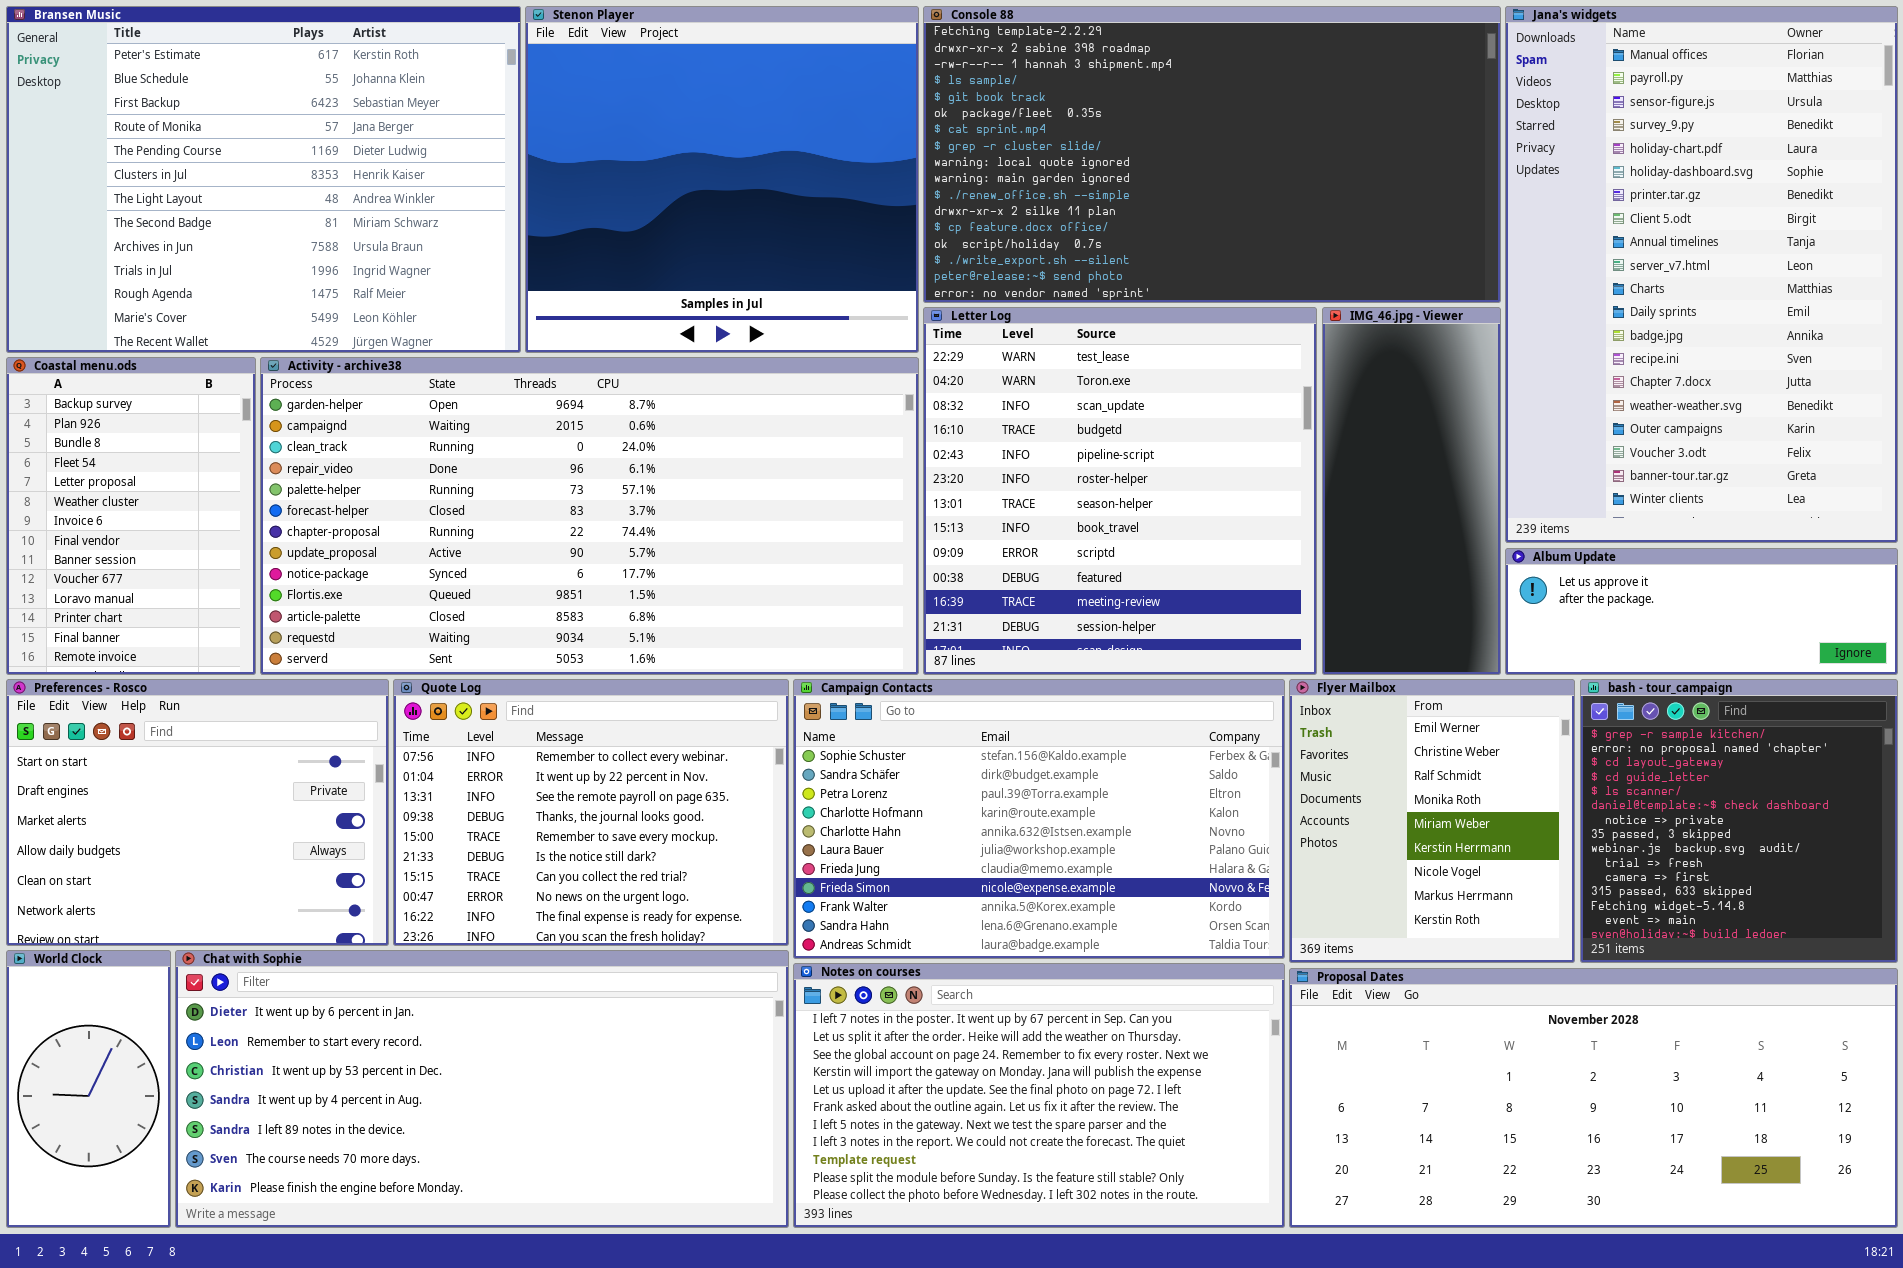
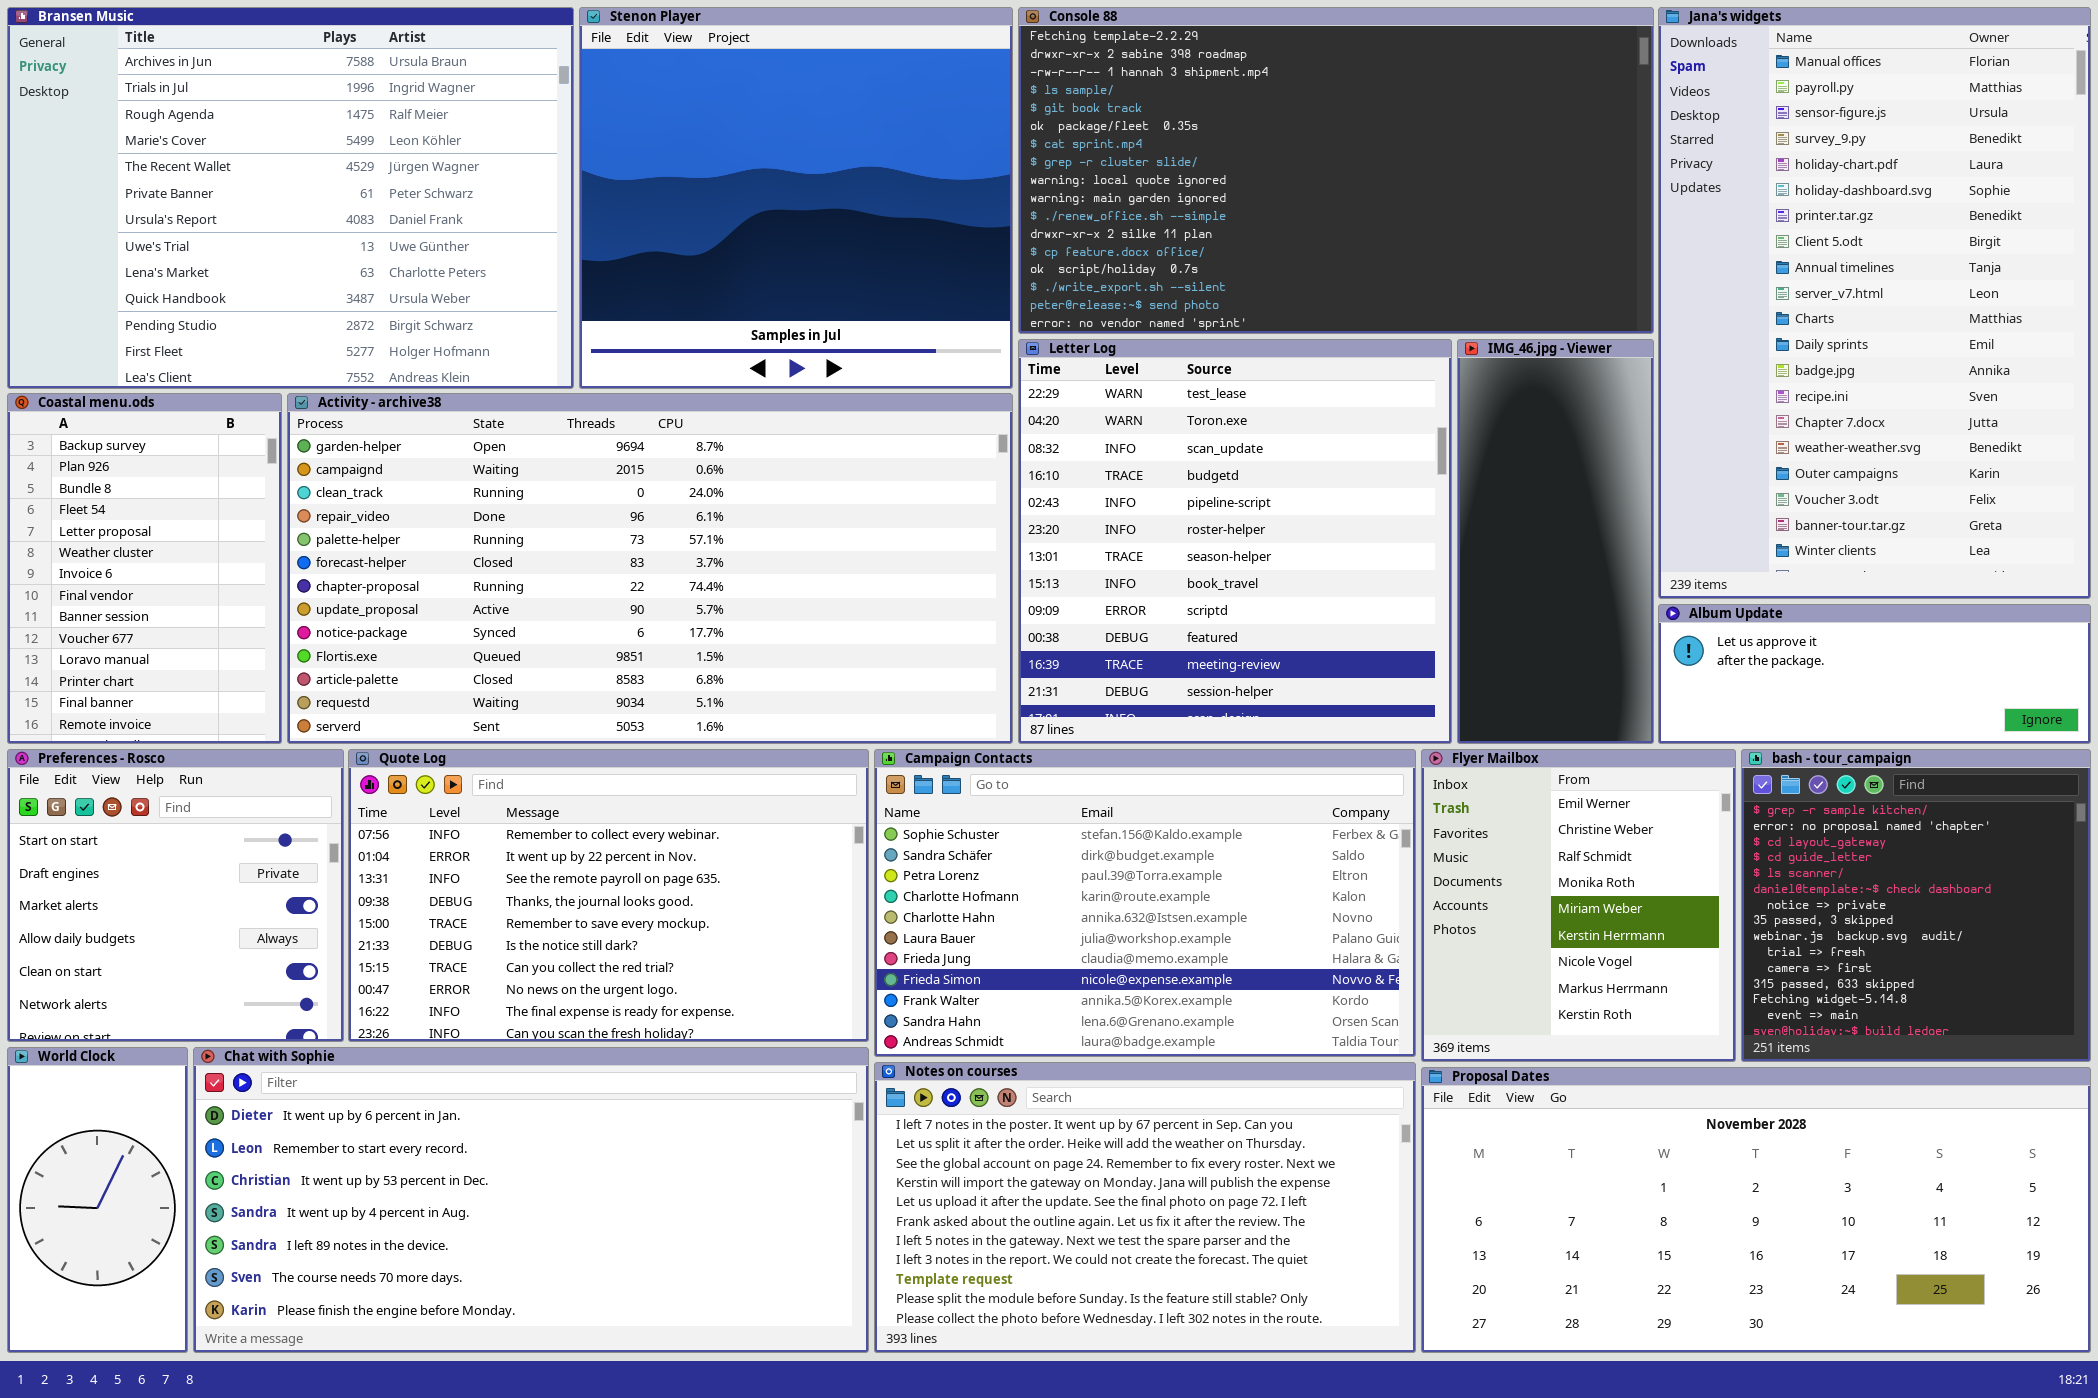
Bransen Music: [6,6,521,353] -> [7,7,574,389], scrolled down 8 rows
Preferences - Rosco: [6,679,389,946] -> [7,749,344,1042], resized
Quote Log: [393,679,789,946] -> [348,749,869,1042], resized

